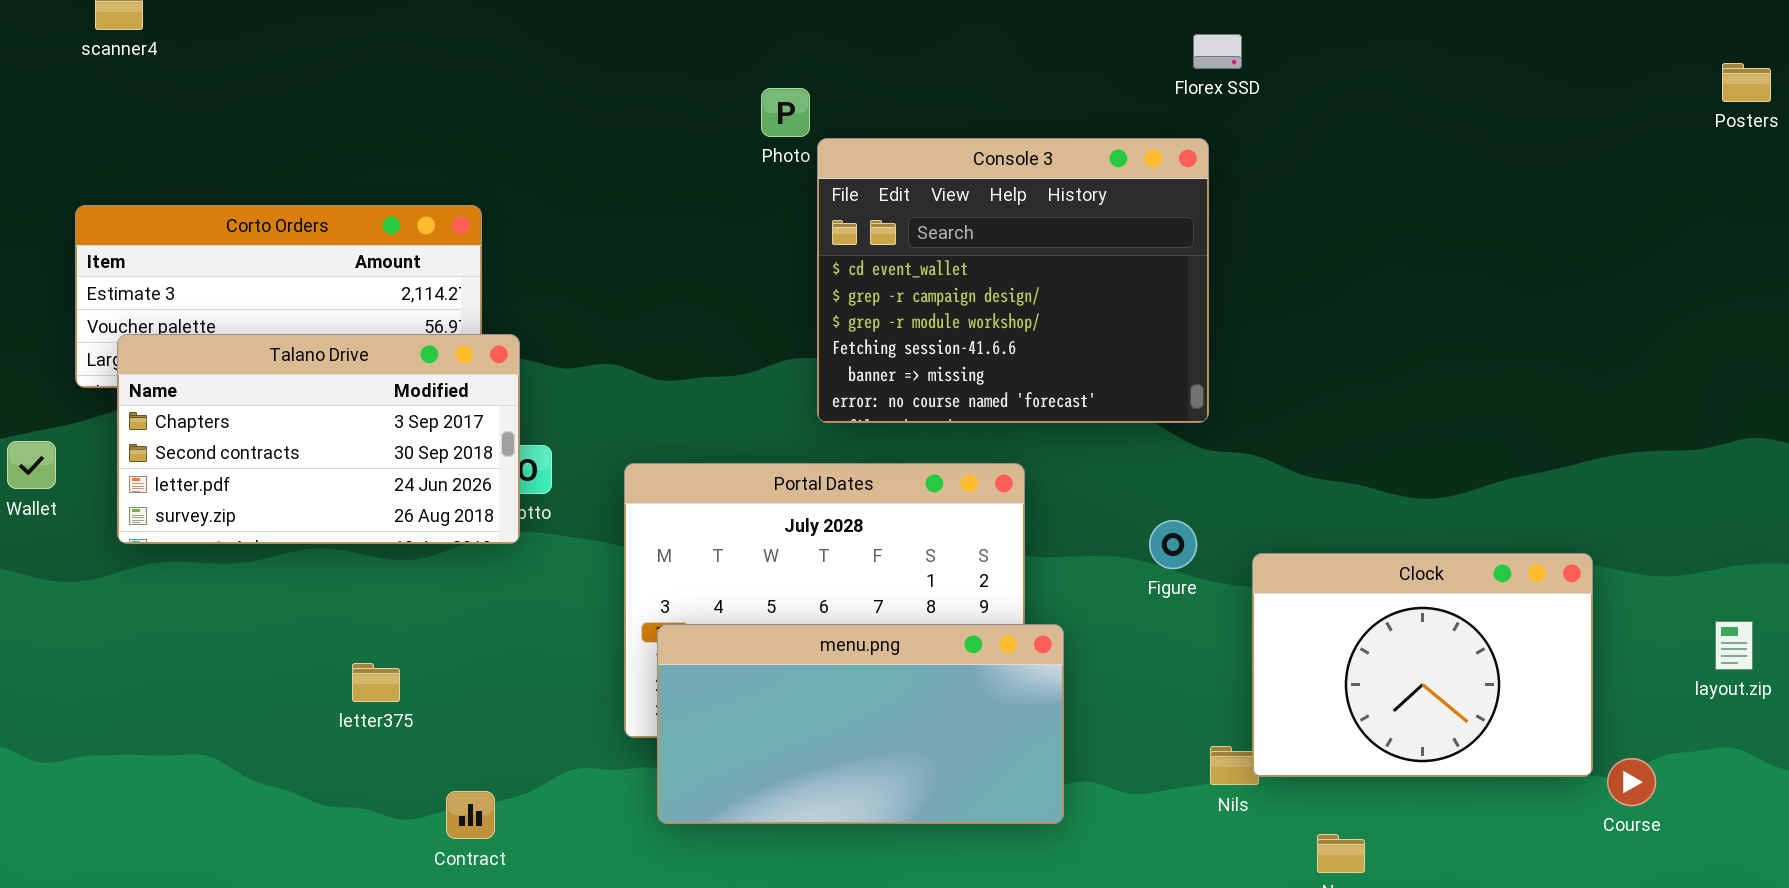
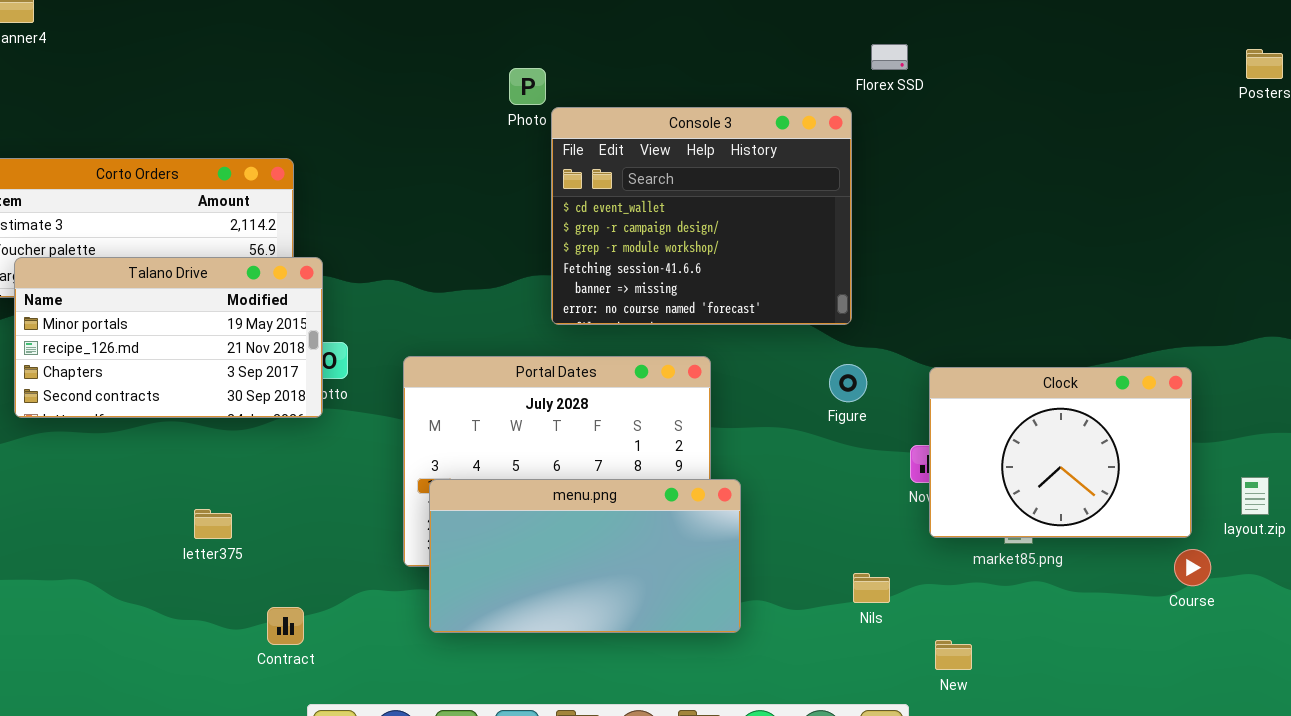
Florex SSD: [1193,34,1242,69] -> [871,44,908,70], moved
Talano Drive: [117,334,520,544] -> [14,257,323,418], scrolled up 2 rows
Figure: [1149,520,1197,569] -> [829,364,867,402], moved
Clock: [1252,553,1593,777] -> [929,367,1192,538], moved
Course: [1607,758,1656,806] -> [1174,549,1211,586], moved

